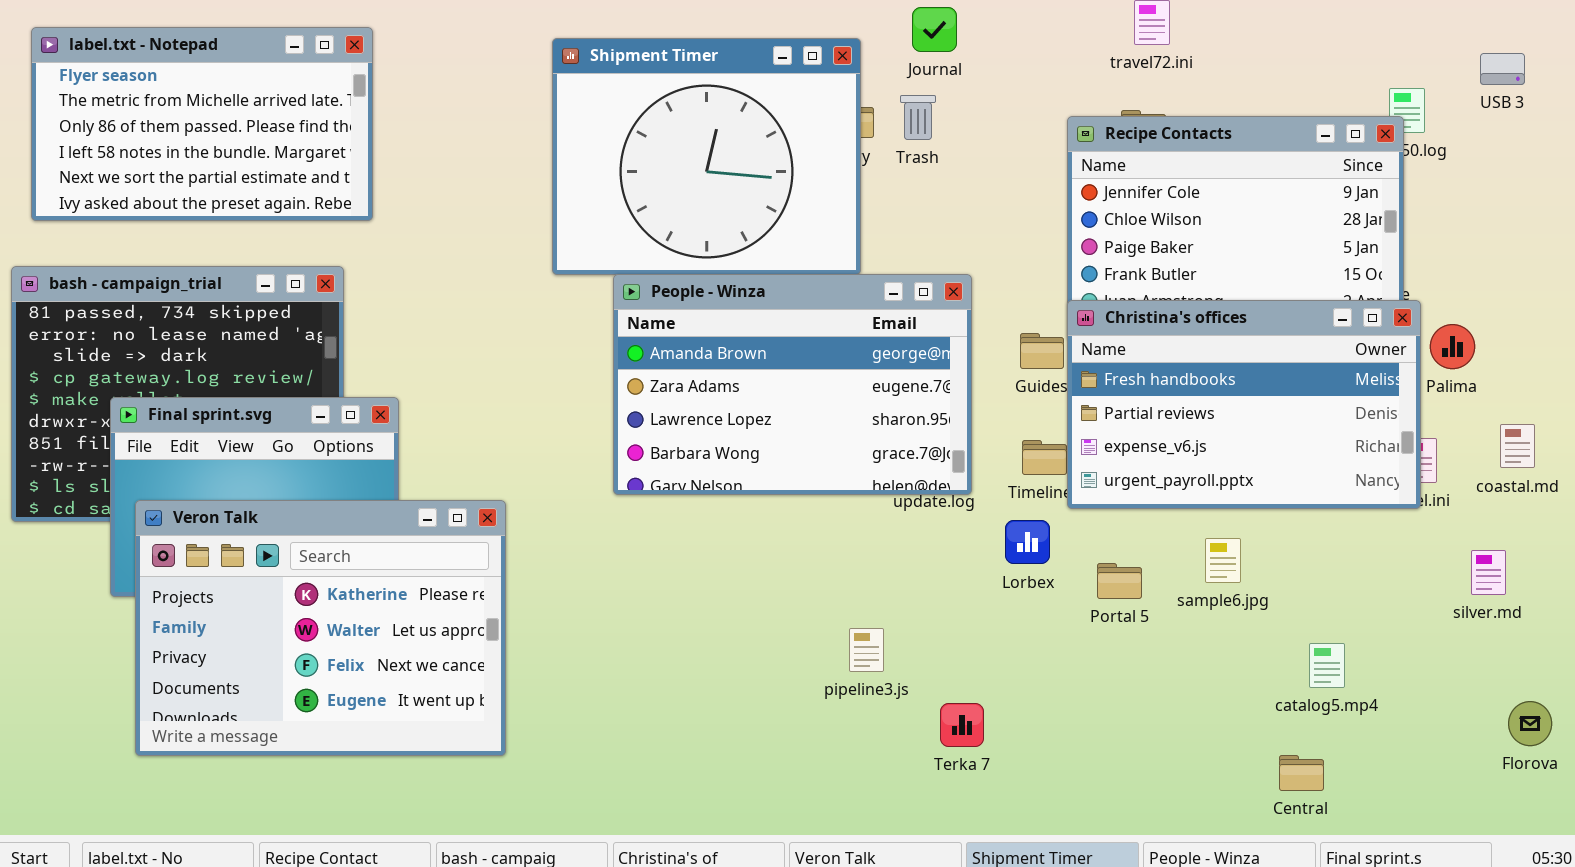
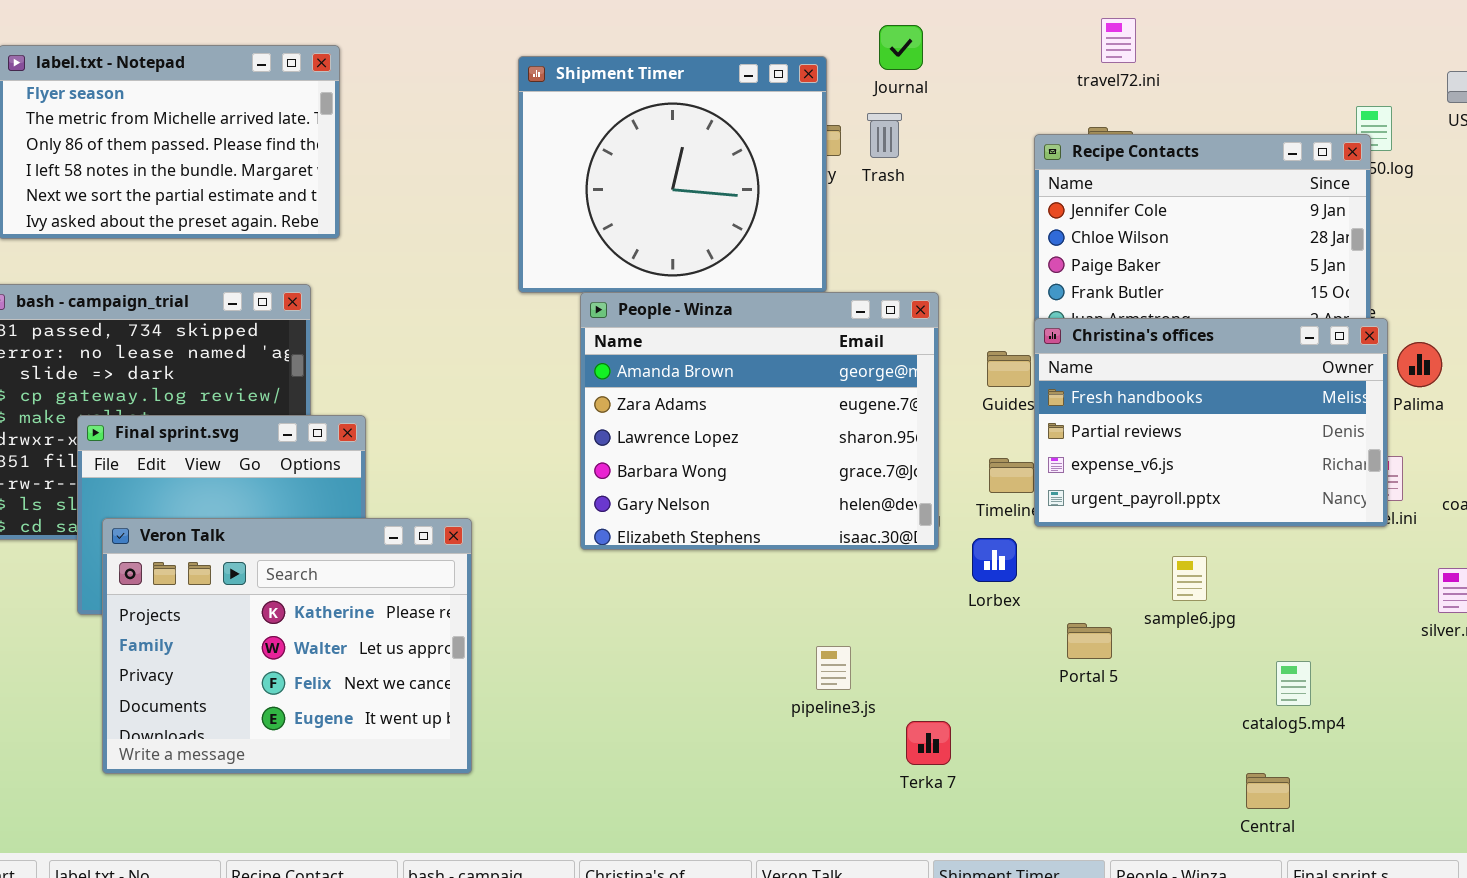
People - Winza: [613,274,972,495] -> [580,292,939,550], resized
Portal 5: [1097,563,1142,599] -> [1067,623,1112,659], moved

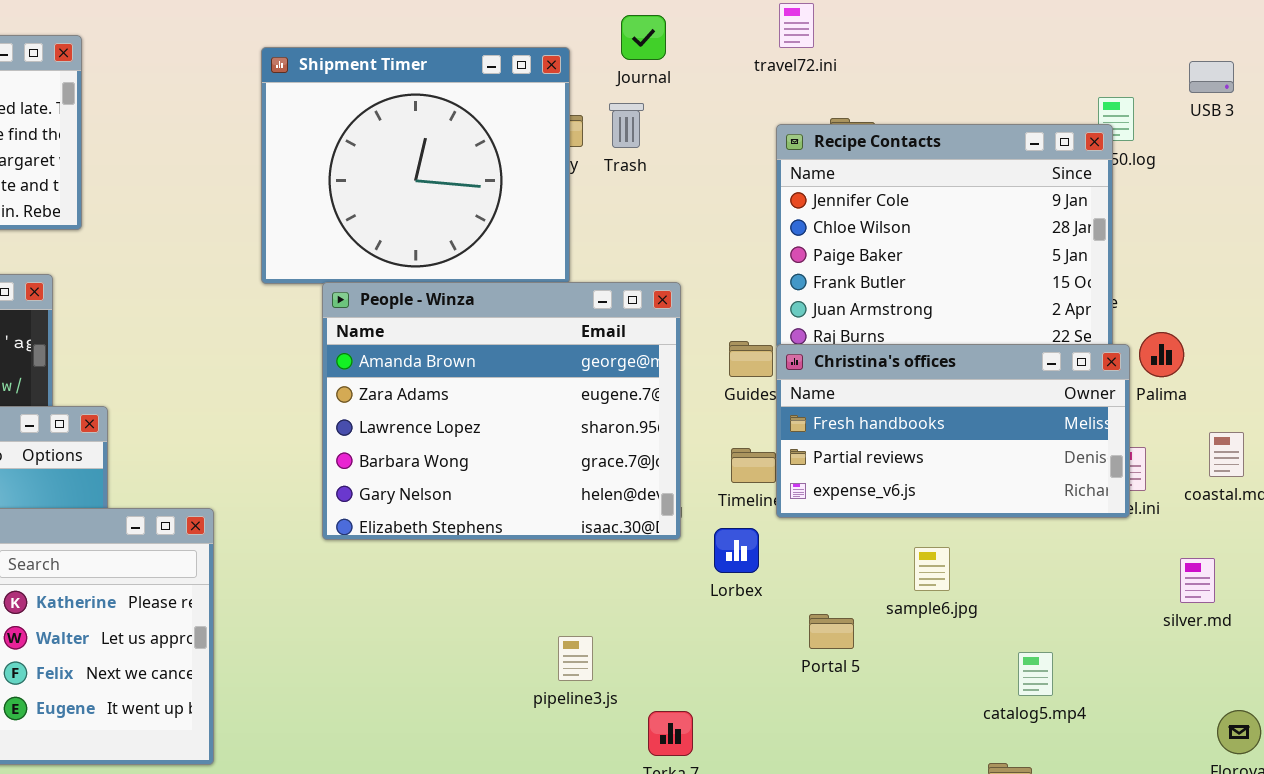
travel72.ini: [1101,18,1136,63] -> [779,3,814,48], moved
Christina's offices: [1034,318,1388,527] -> [776,344,1130,518], resized

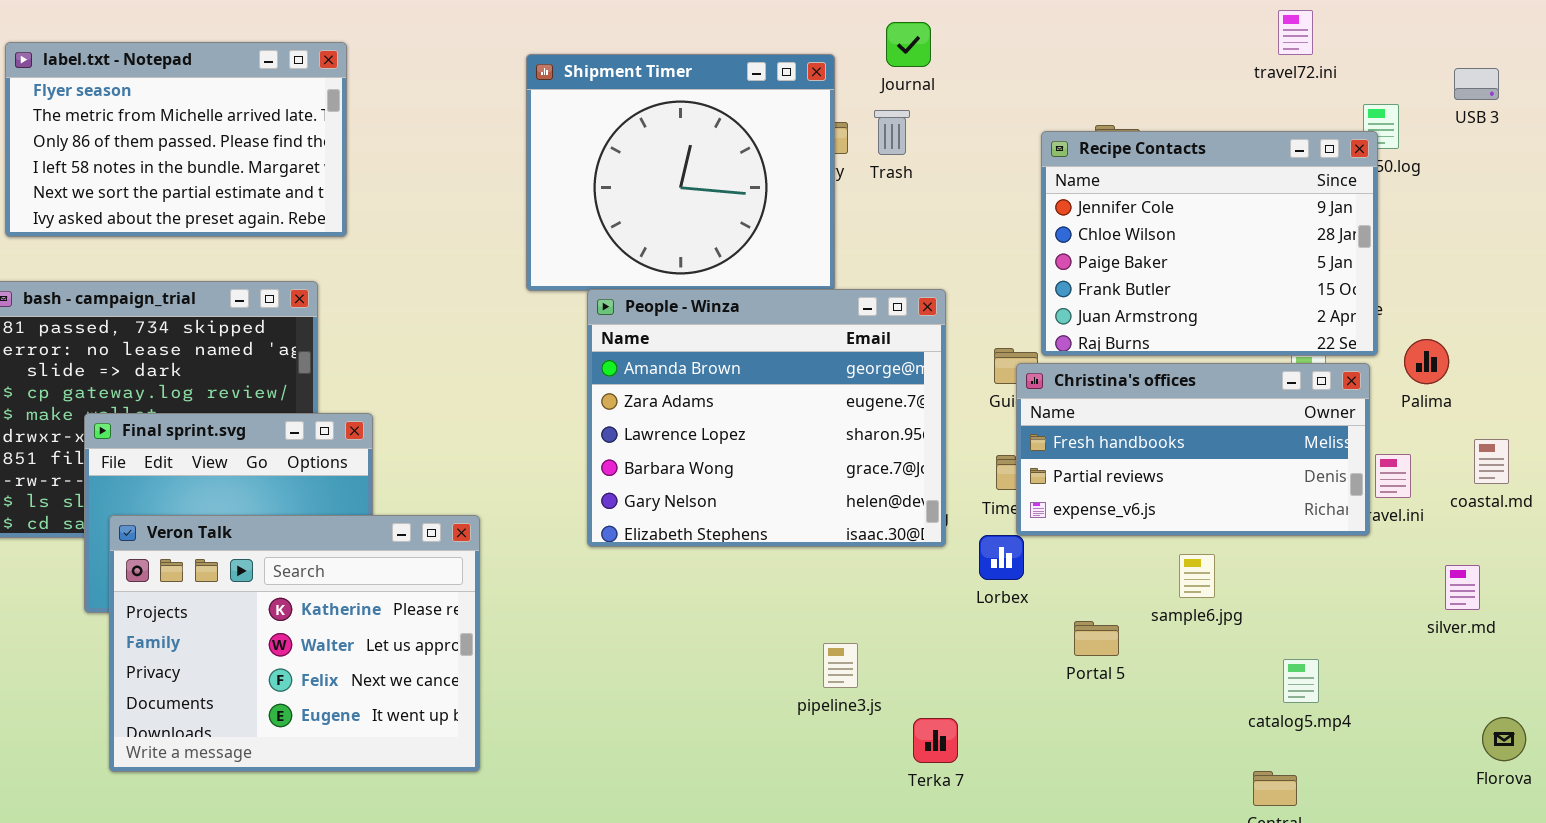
travel72.ini: [779,3,814,48] -> [1278,10,1313,55], moved
Christina's offices: [776,344,1130,518] -> [1016,363,1370,536], moved

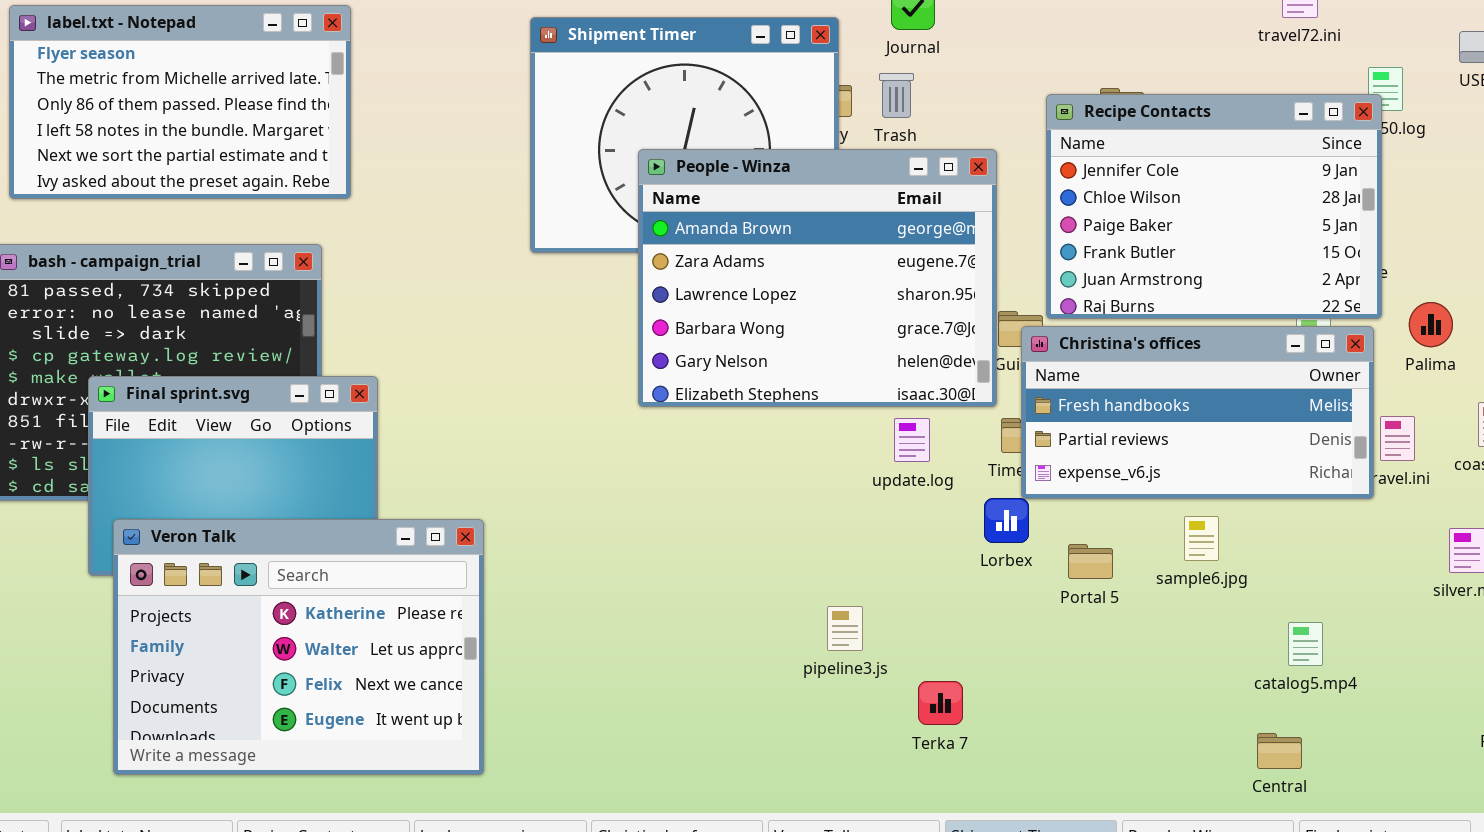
People - Winza: [587,289,946,547] -> [638,149,997,407], moved
Veron Talk: [109,515,480,772] -> [113,519,484,775], moved
Portal 5: [1074,621,1119,656] -> [1068,544,1113,579], moved

